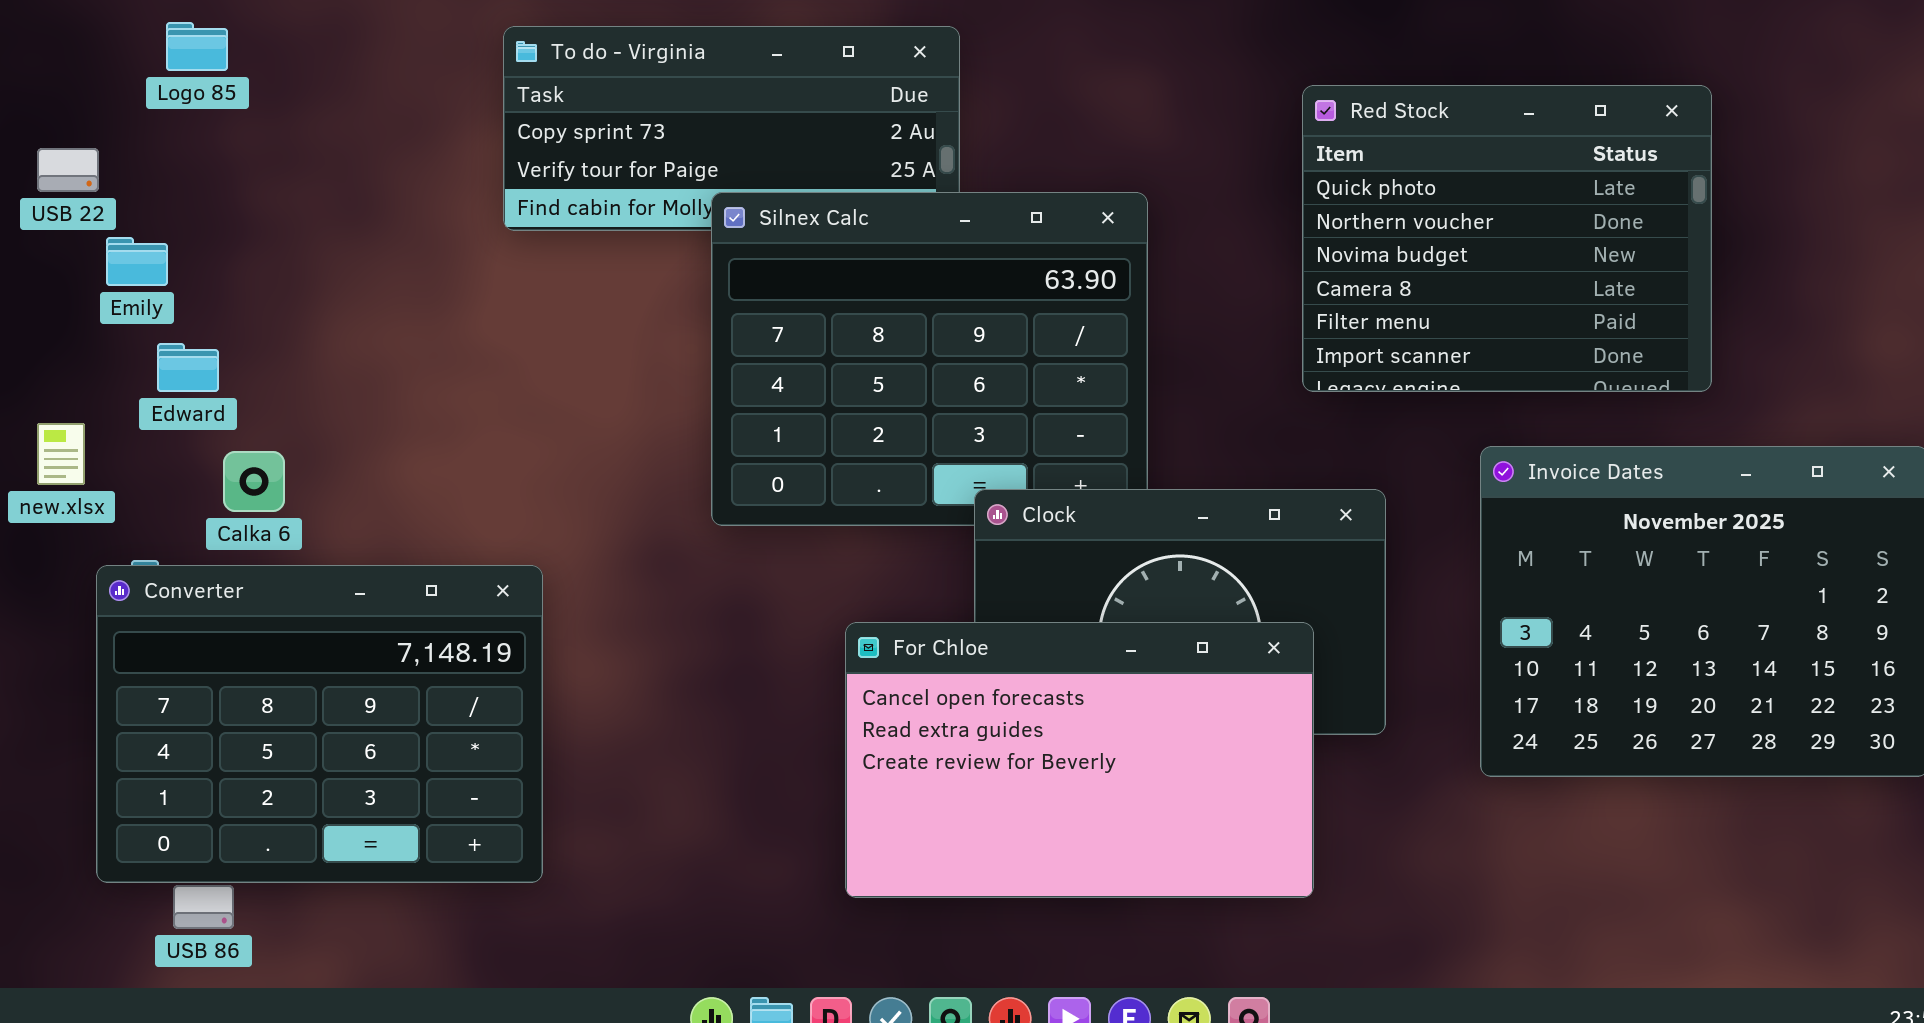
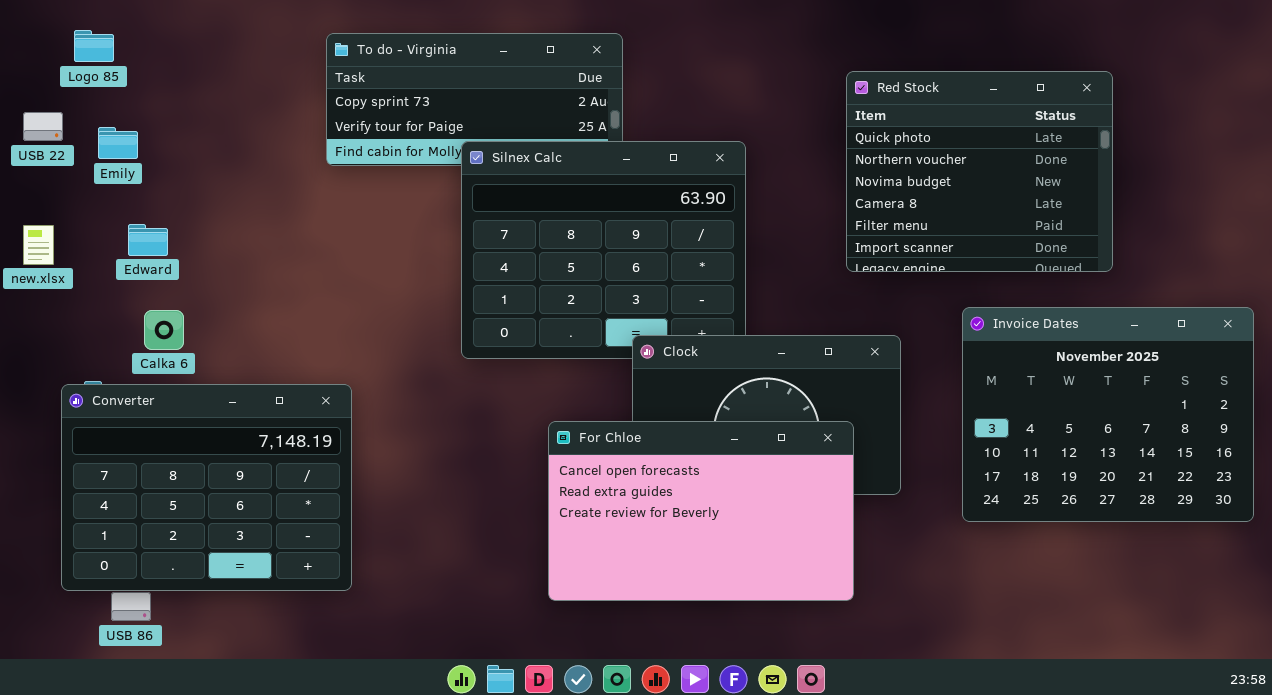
Logo 85: [166,22,228,71] -> [74,30,114,62], moved
Emily: [106,237,168,286] -> [98,127,138,159], moved
Edward: [157,343,219,392] -> [128,224,168,256], moved
new.xlsx: [37,423,85,485] -> [23,225,54,265], moved

